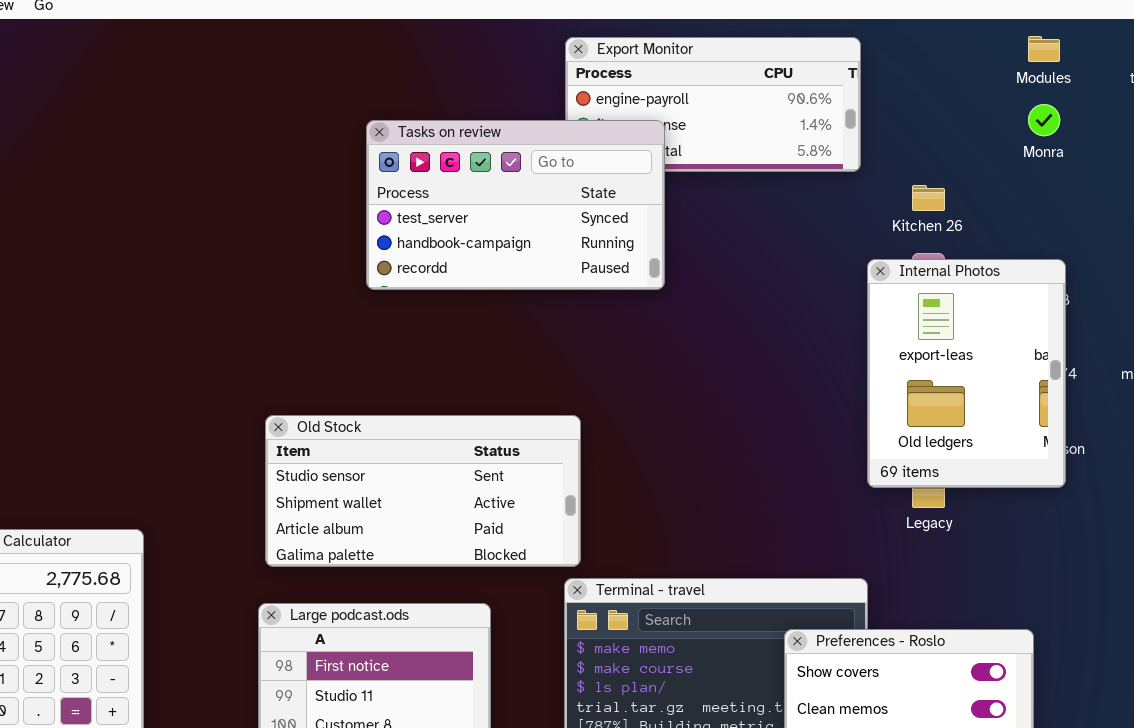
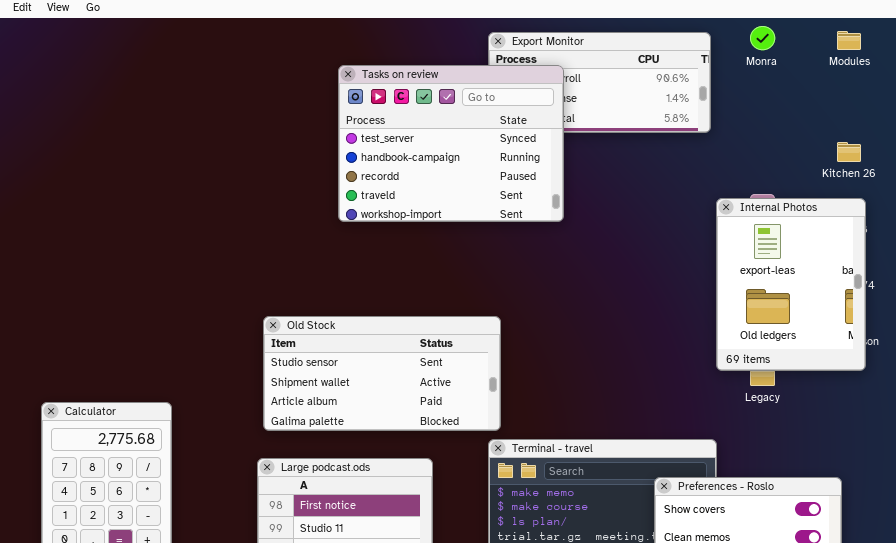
Monra: [1028,104,1060,136] -> [750,26,775,50], moved
Tasks on review: [366,120,665,290] -> [338,65,564,222], resized
Kitchen 26: [912,185,945,211] -> [837,142,861,162], moved

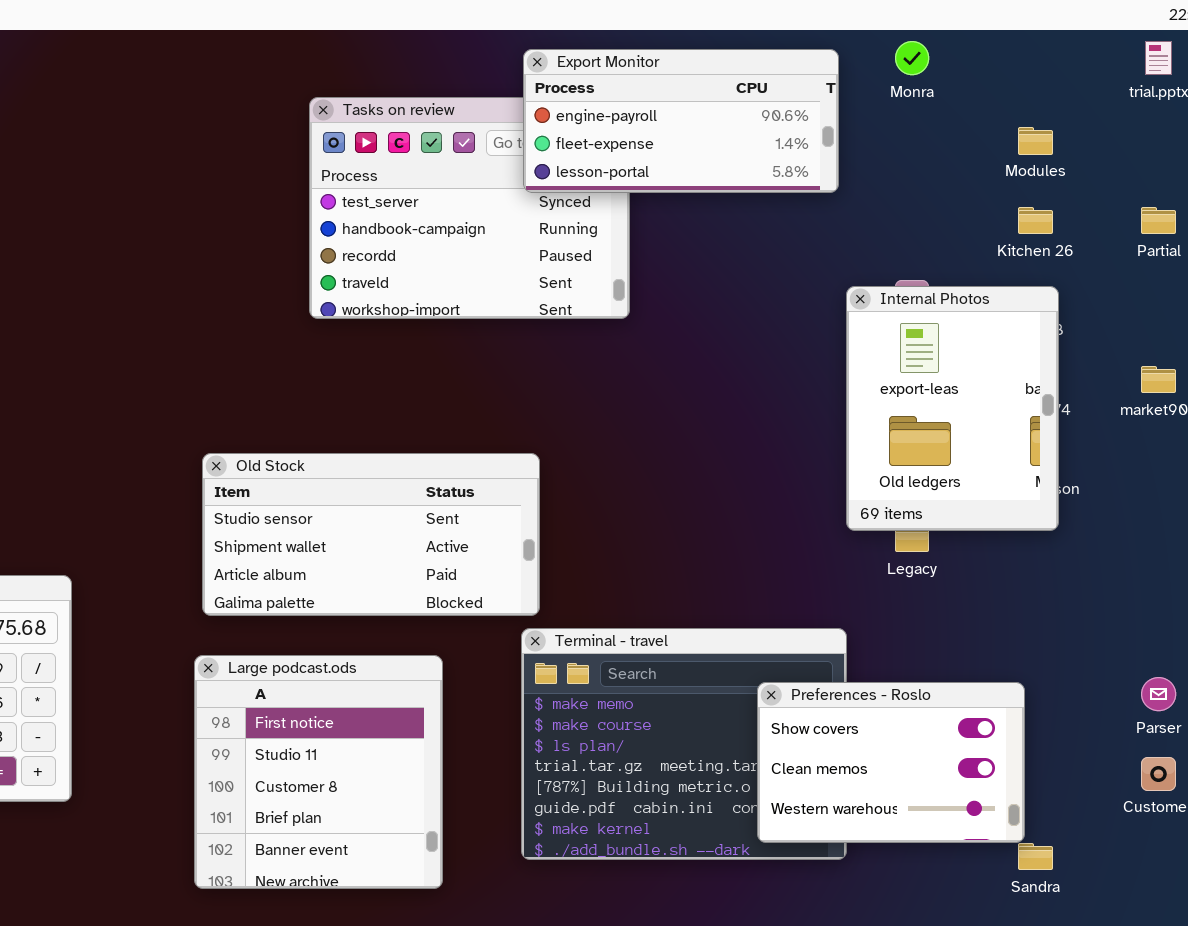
Modules: [837,31,861,50] -> [1018,127,1053,155], moved
Export Monitor: [488,32,711,133] -> [523,49,839,193], raised

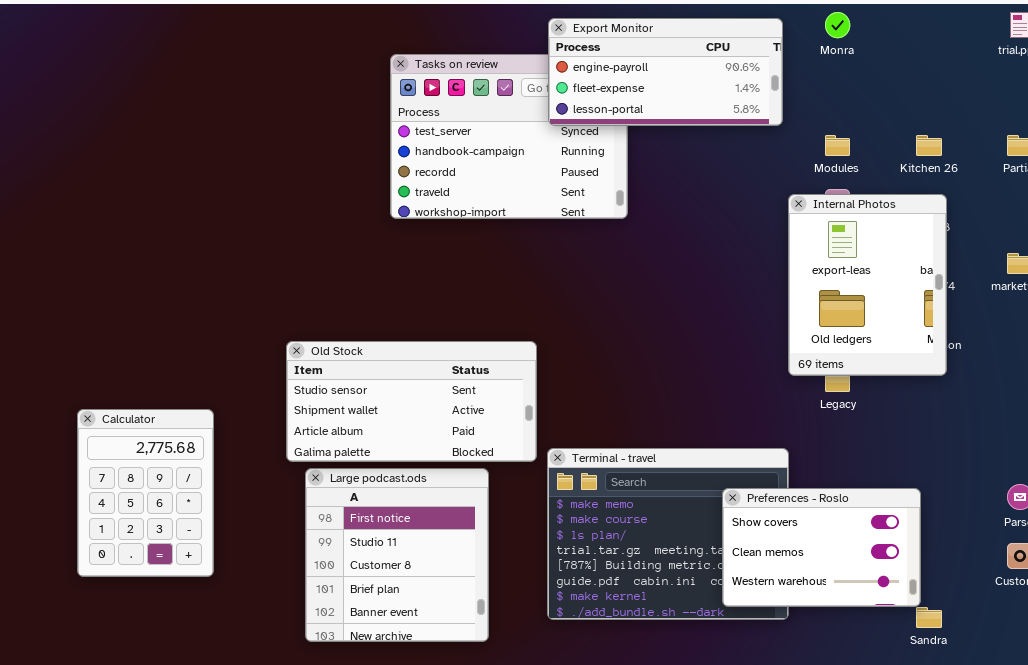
Modules: [1018,127,1053,155] -> [825,135,850,156], moved
Old Stock: [202,453,540,616] -> [286,341,537,462], moved

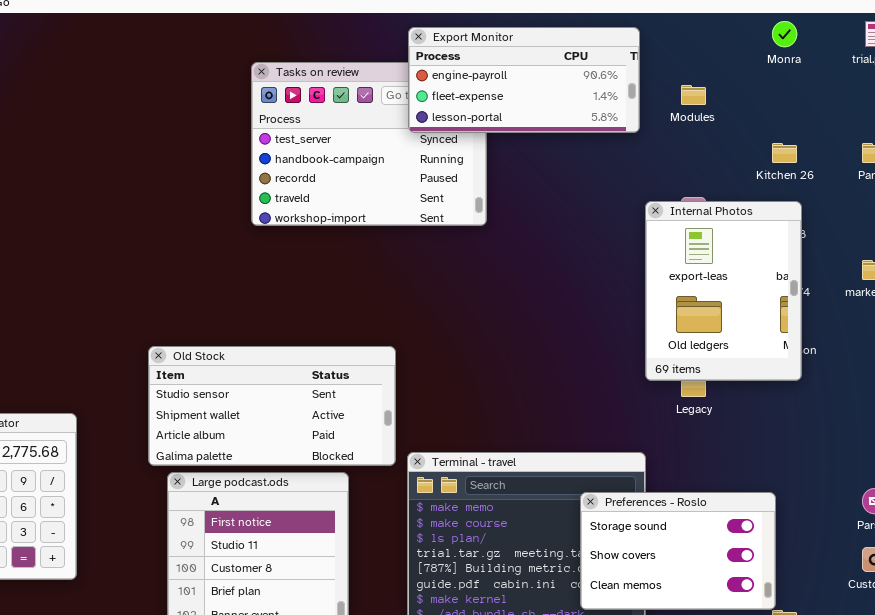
Monra: [825,12,850,38] -> [772,21,797,47], moved
Modules: [825,135,850,156] -> [681,85,706,105], moved
Preferences - Roslo: [722,488,921,607] -> [580,492,776,610], scrolled up 1 row

